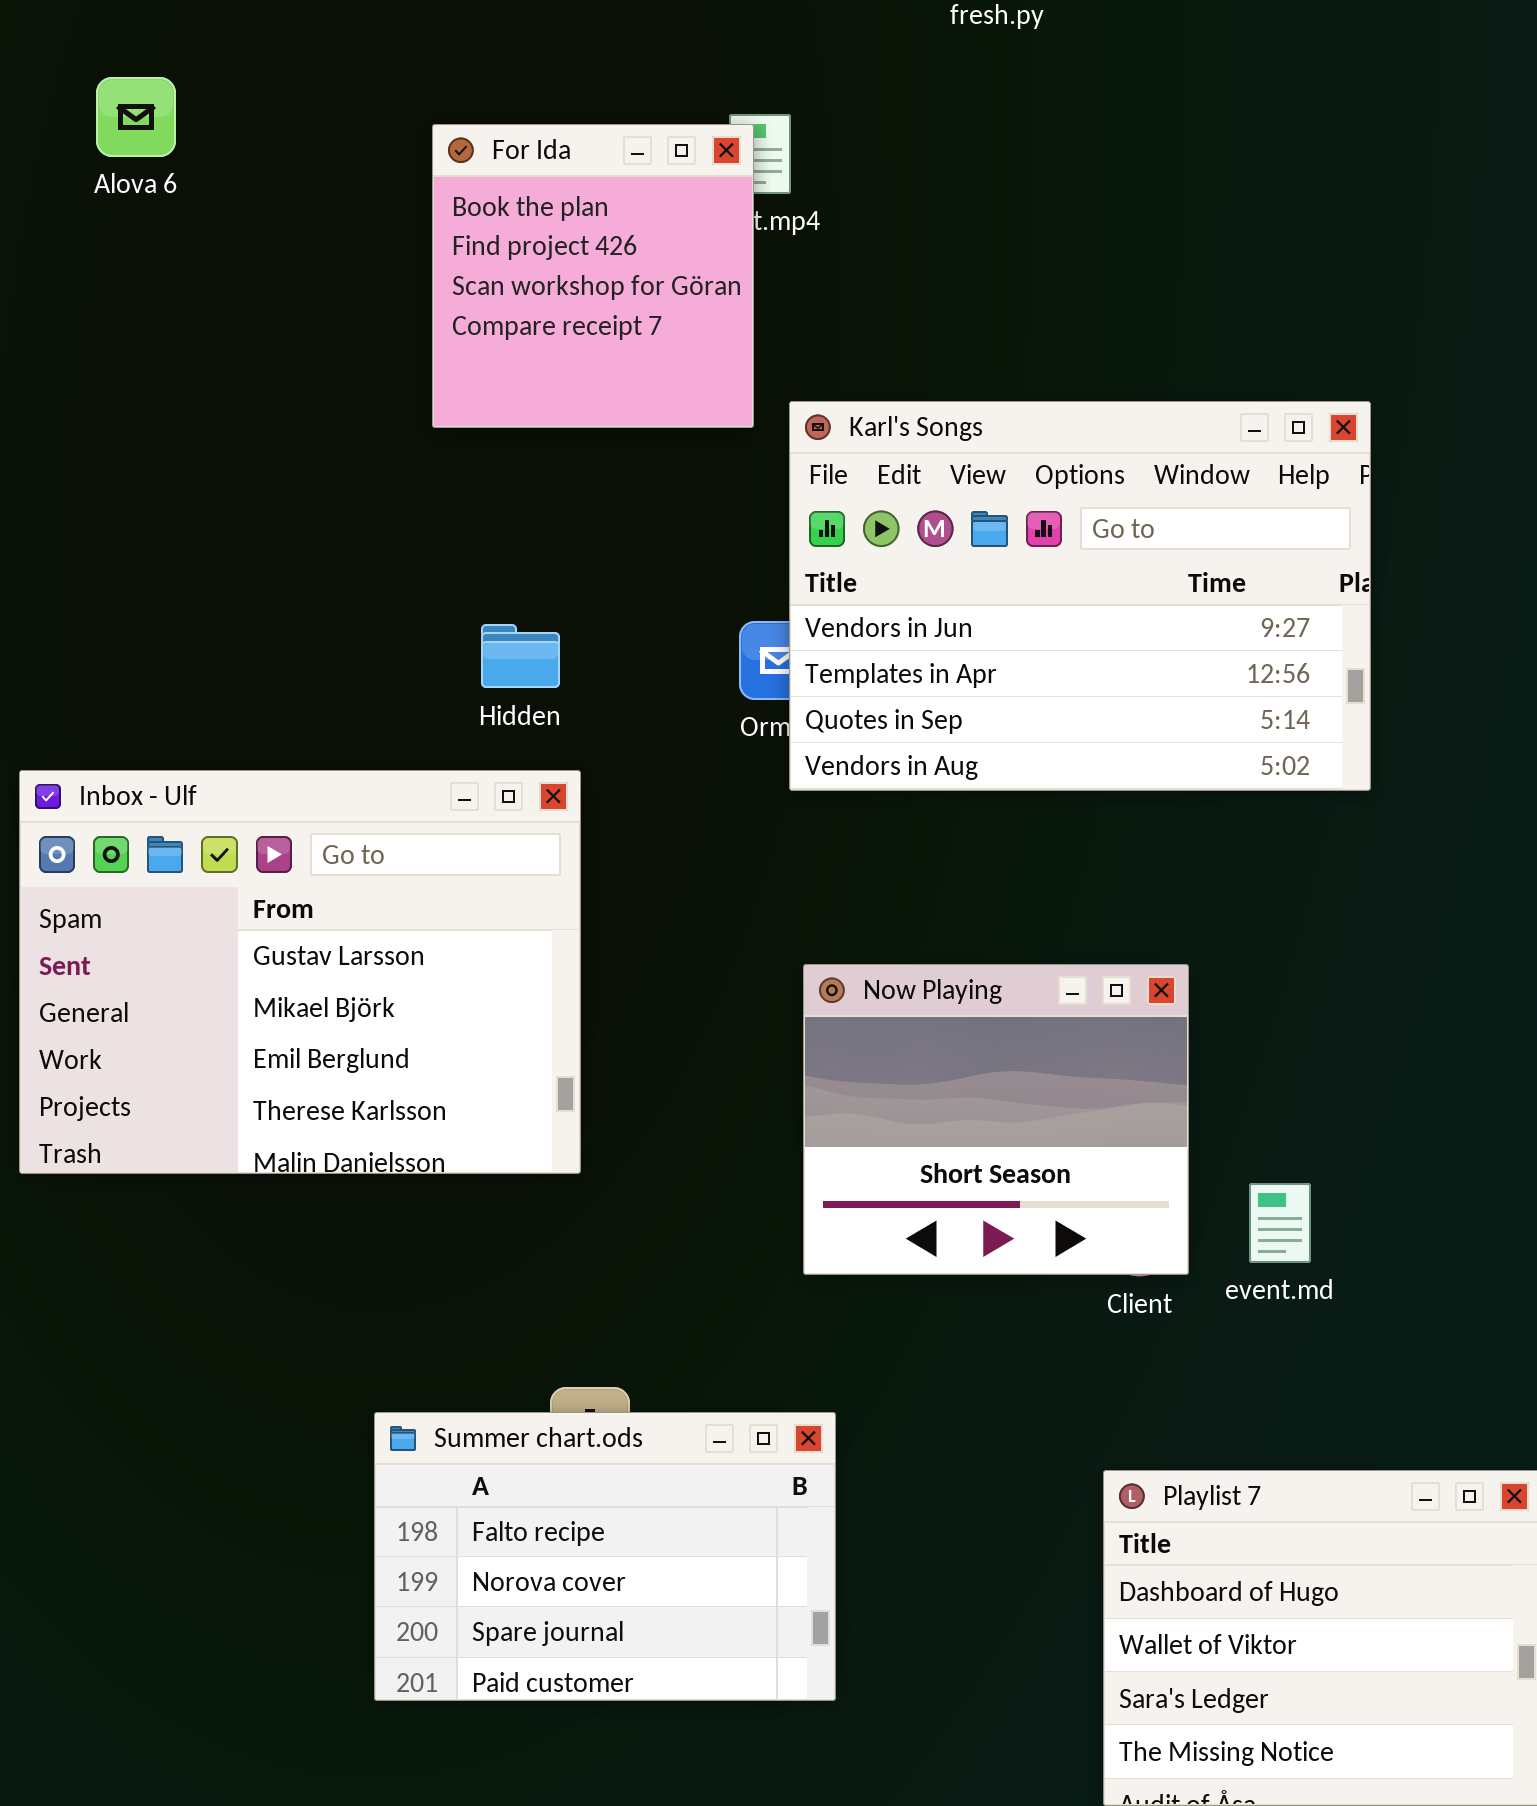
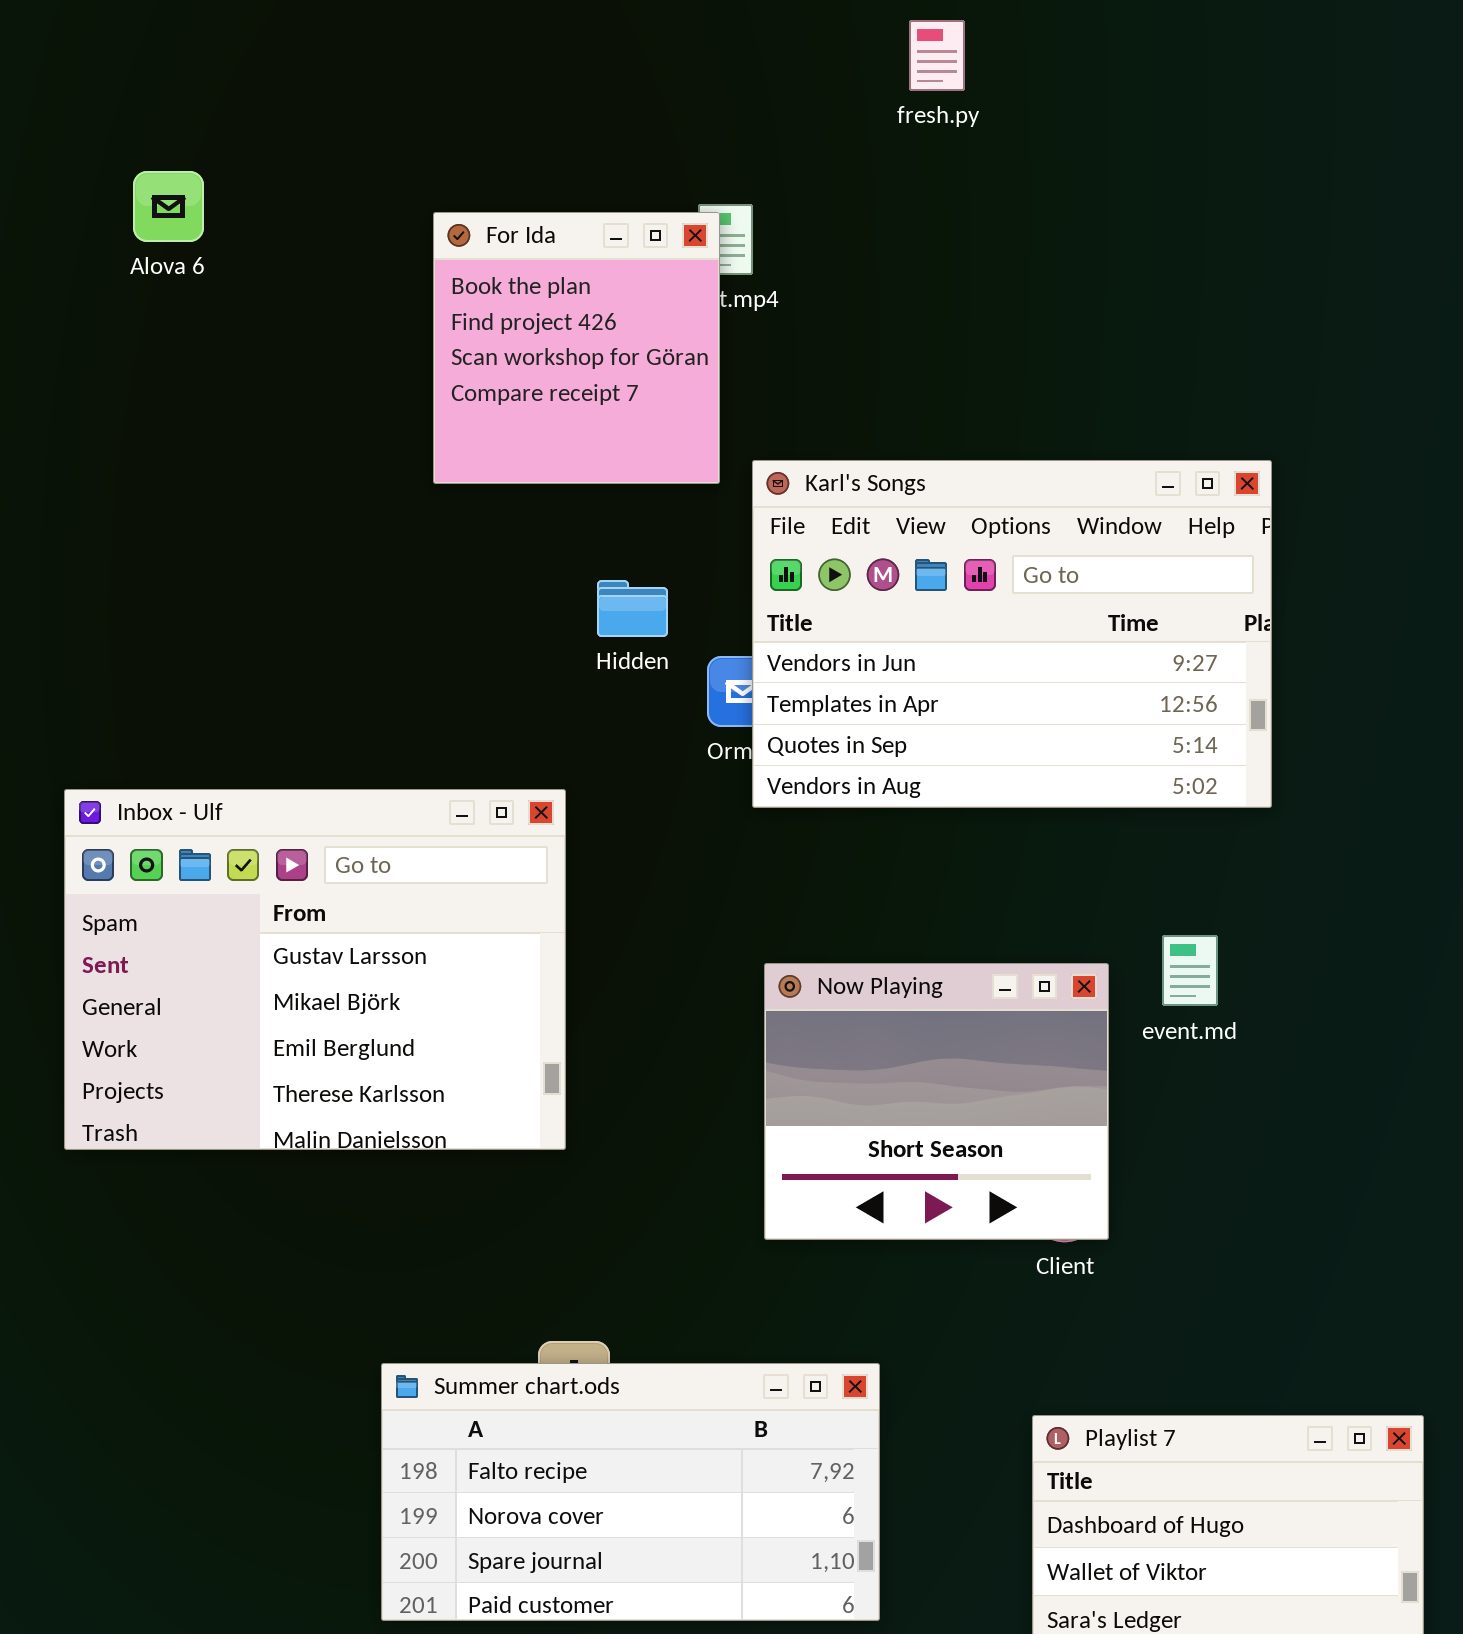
Hidden: [481,624,560,688] -> [597,580,668,637], moved
event.md: [1249,1183,1311,1263] -> [1162,935,1218,1006], moved
Summer chart.ods: [374,1412,836,1701] -> [381,1363,880,1621], resized

